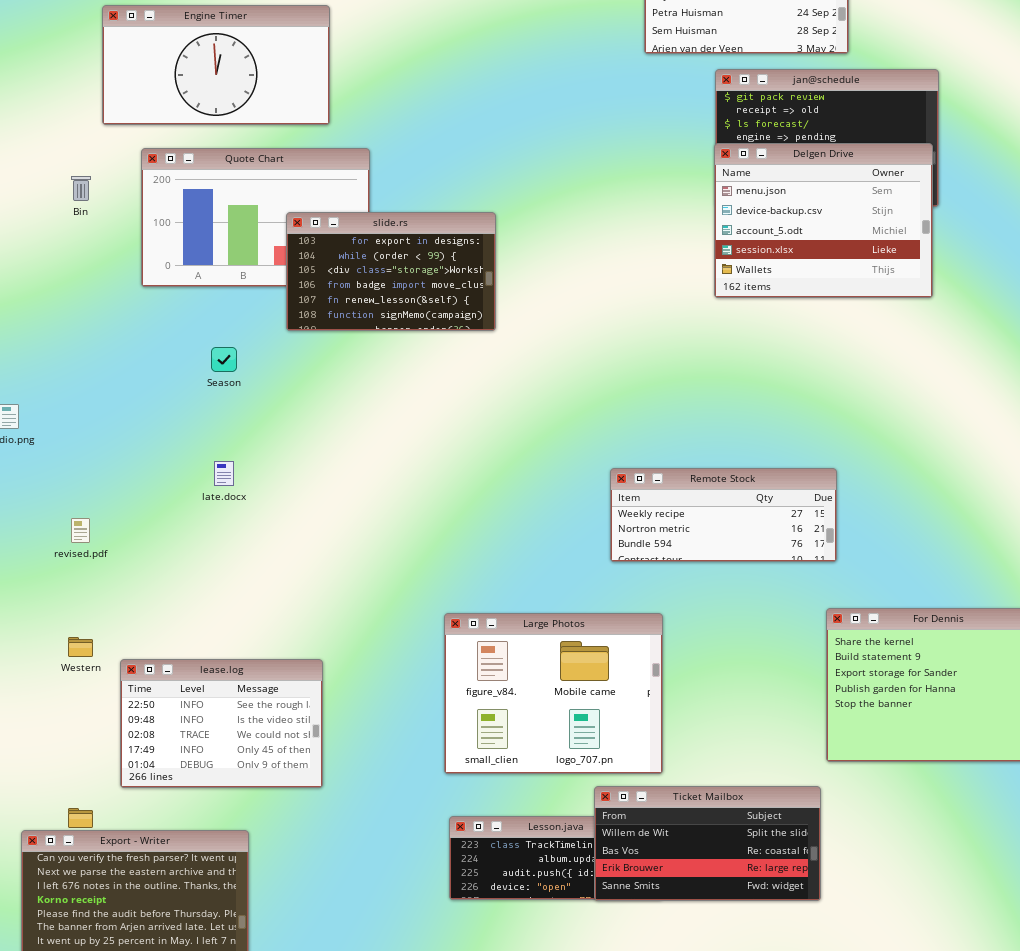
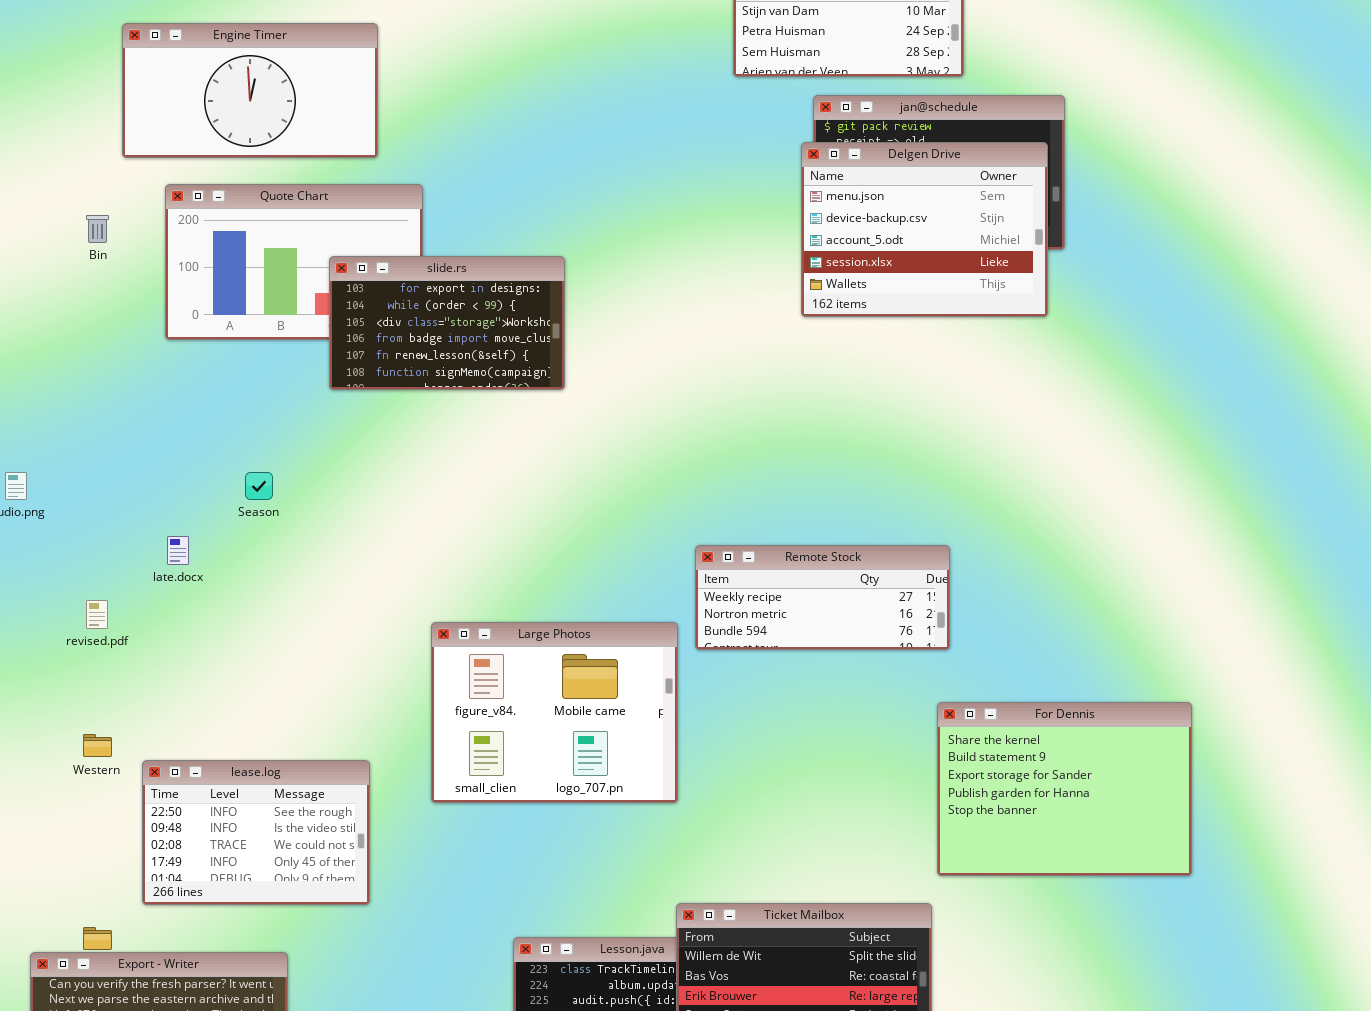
Delgen Drive: [714,143,933,298] -> [801,142,1048,317], moved
Season: [211,347,237,372] -> [245,472,273,500], moved
late.docx: [214,461,234,486] -> [167,536,189,565], moved
Large Photos: [444,613,663,774] -> [431,622,678,803], moved

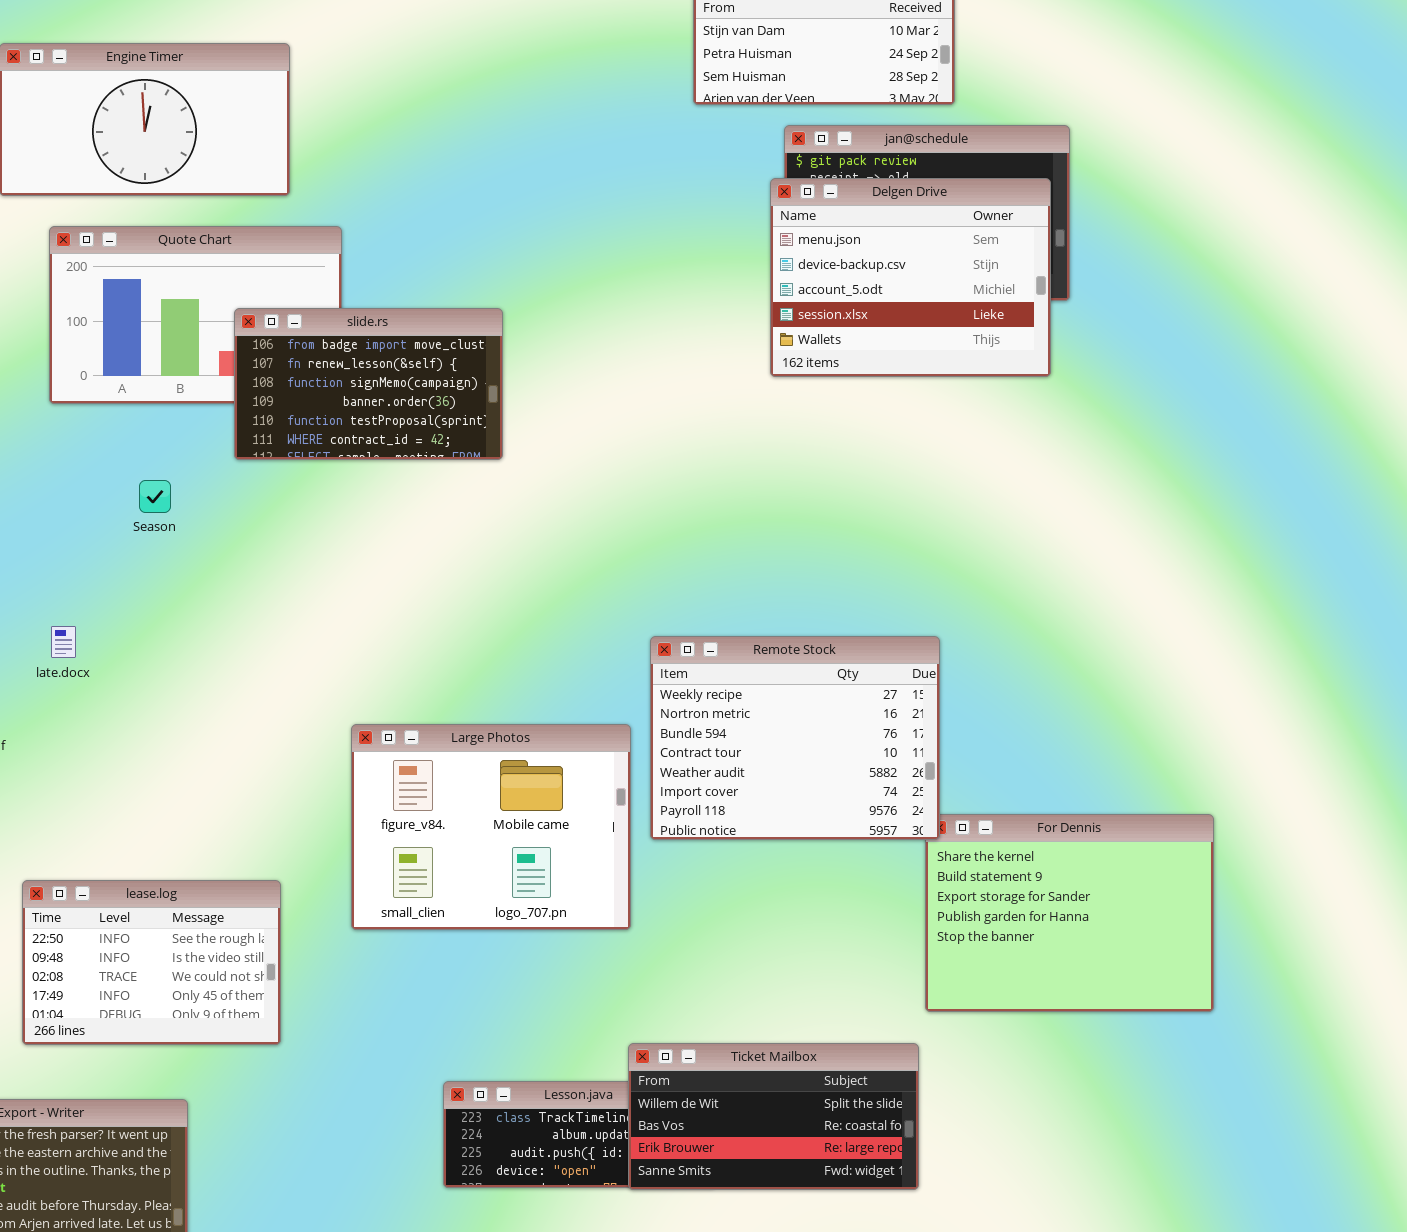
slide.rs: [329,256,565,390] -> [234,308,503,460], scrolled down 3 rows
Season: [245,472,273,500] -> [139,480,171,513], moved
Remote Stock: [695,545,950,650] -> [650,636,940,840], resized

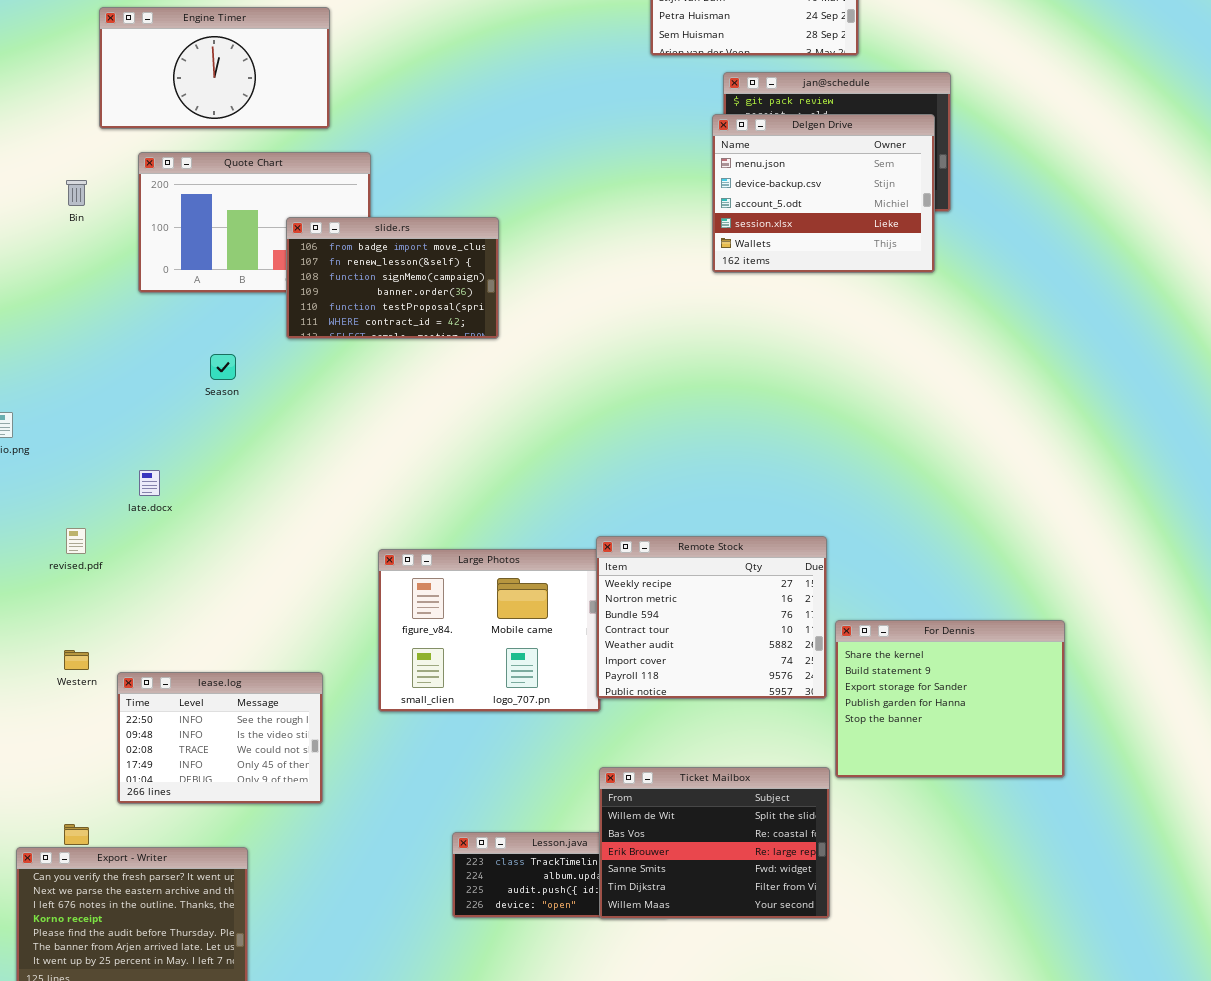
Remote Stock: [650,636,940,840] -> [596,536,827,699], moved
Ticket Mailbox: [628,1043,919,1190] -> [599,767,830,919], resized

